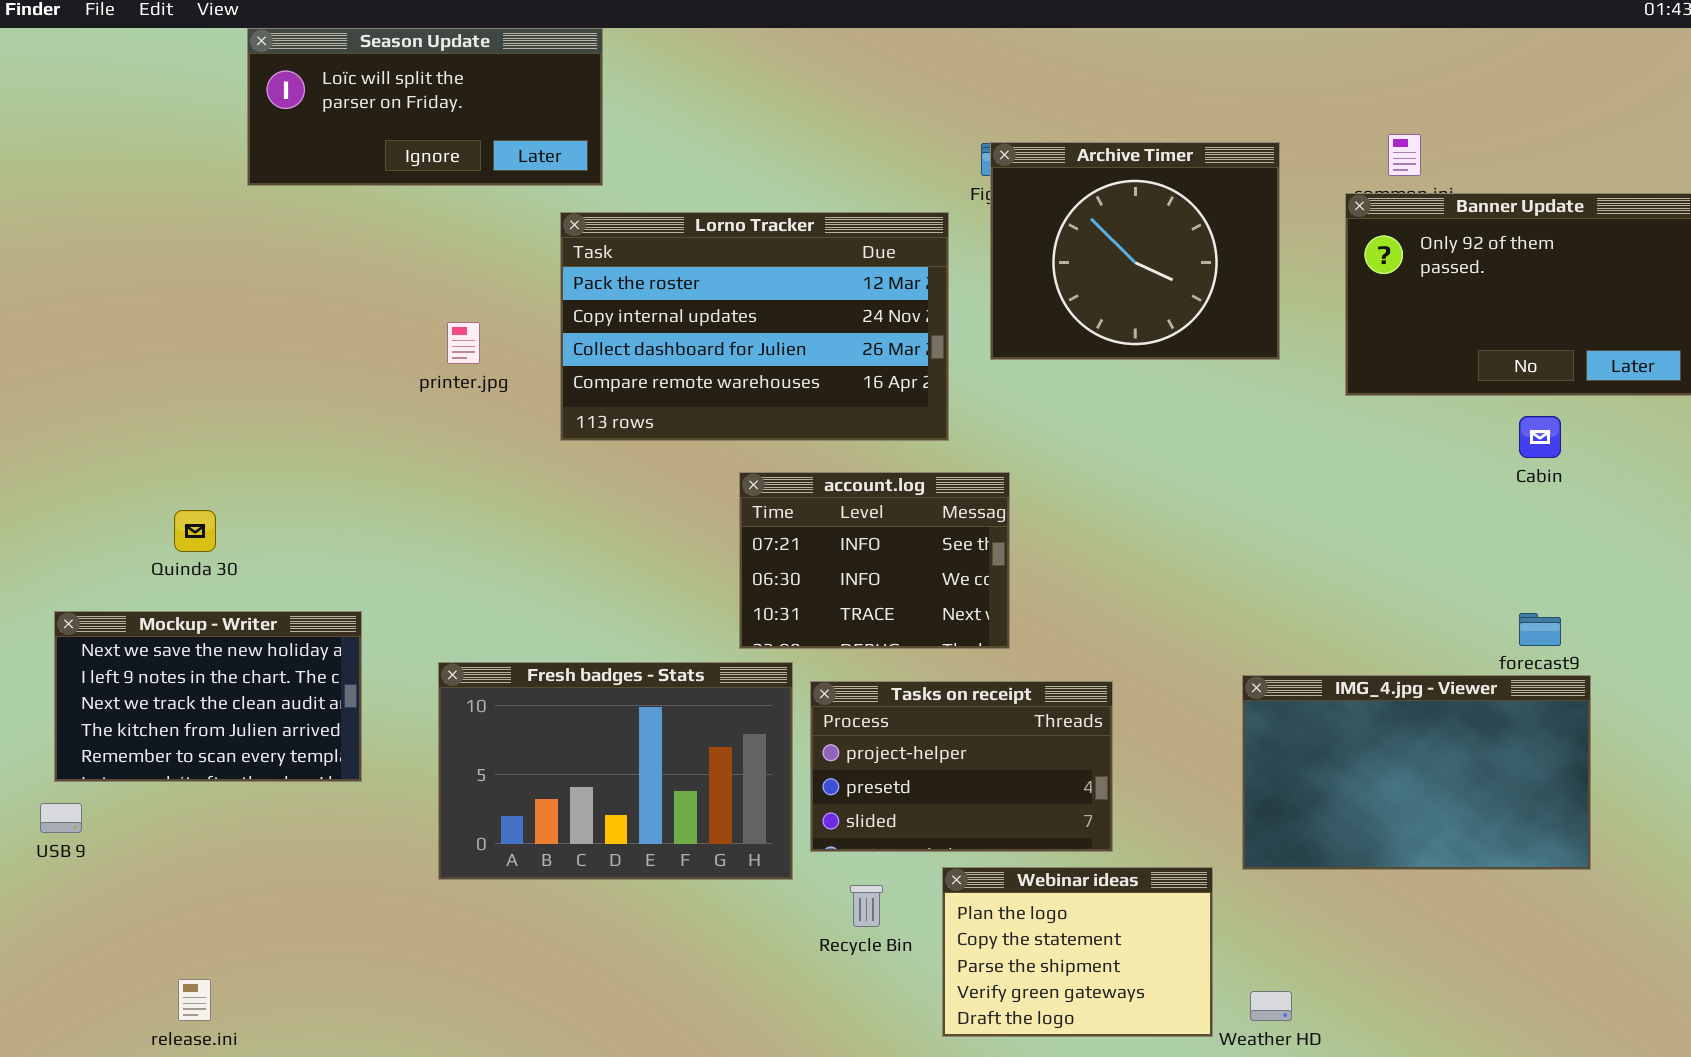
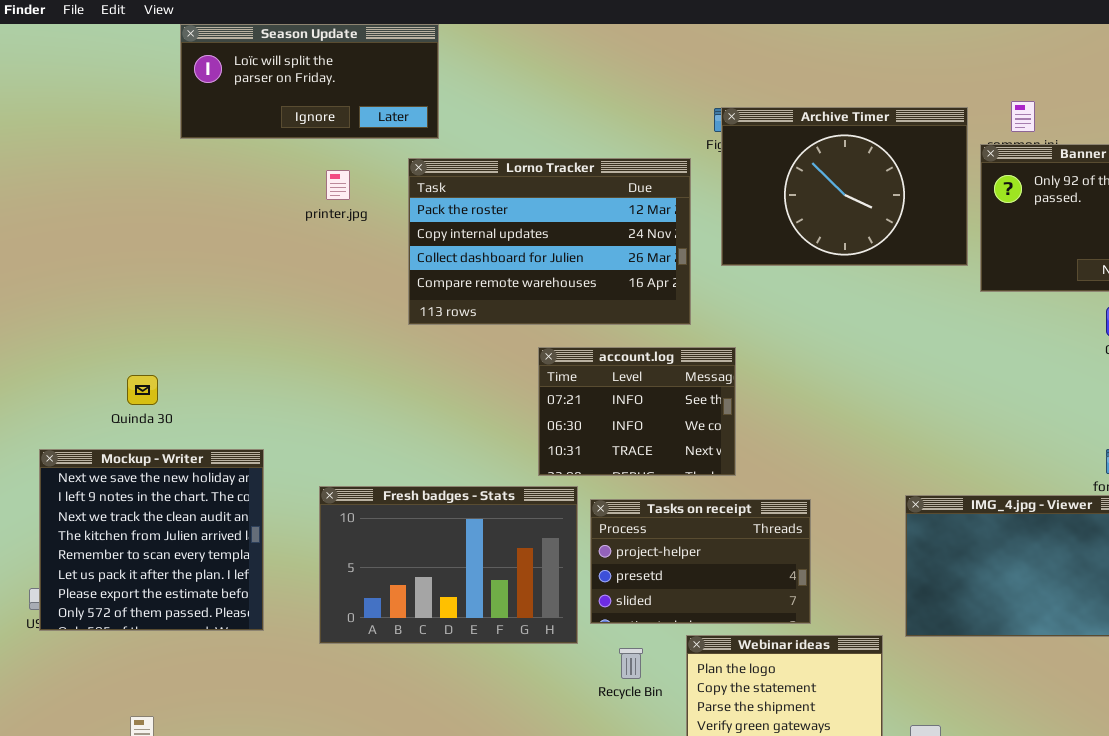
Archive Timer: [990,142,1280,360] -> [721,107,968,266], resized
printer.jpg: [447,322,480,364] -> [326,170,350,200], moved
Mockup - Writer: [54,611,362,782] -> [39,449,264,631], resized

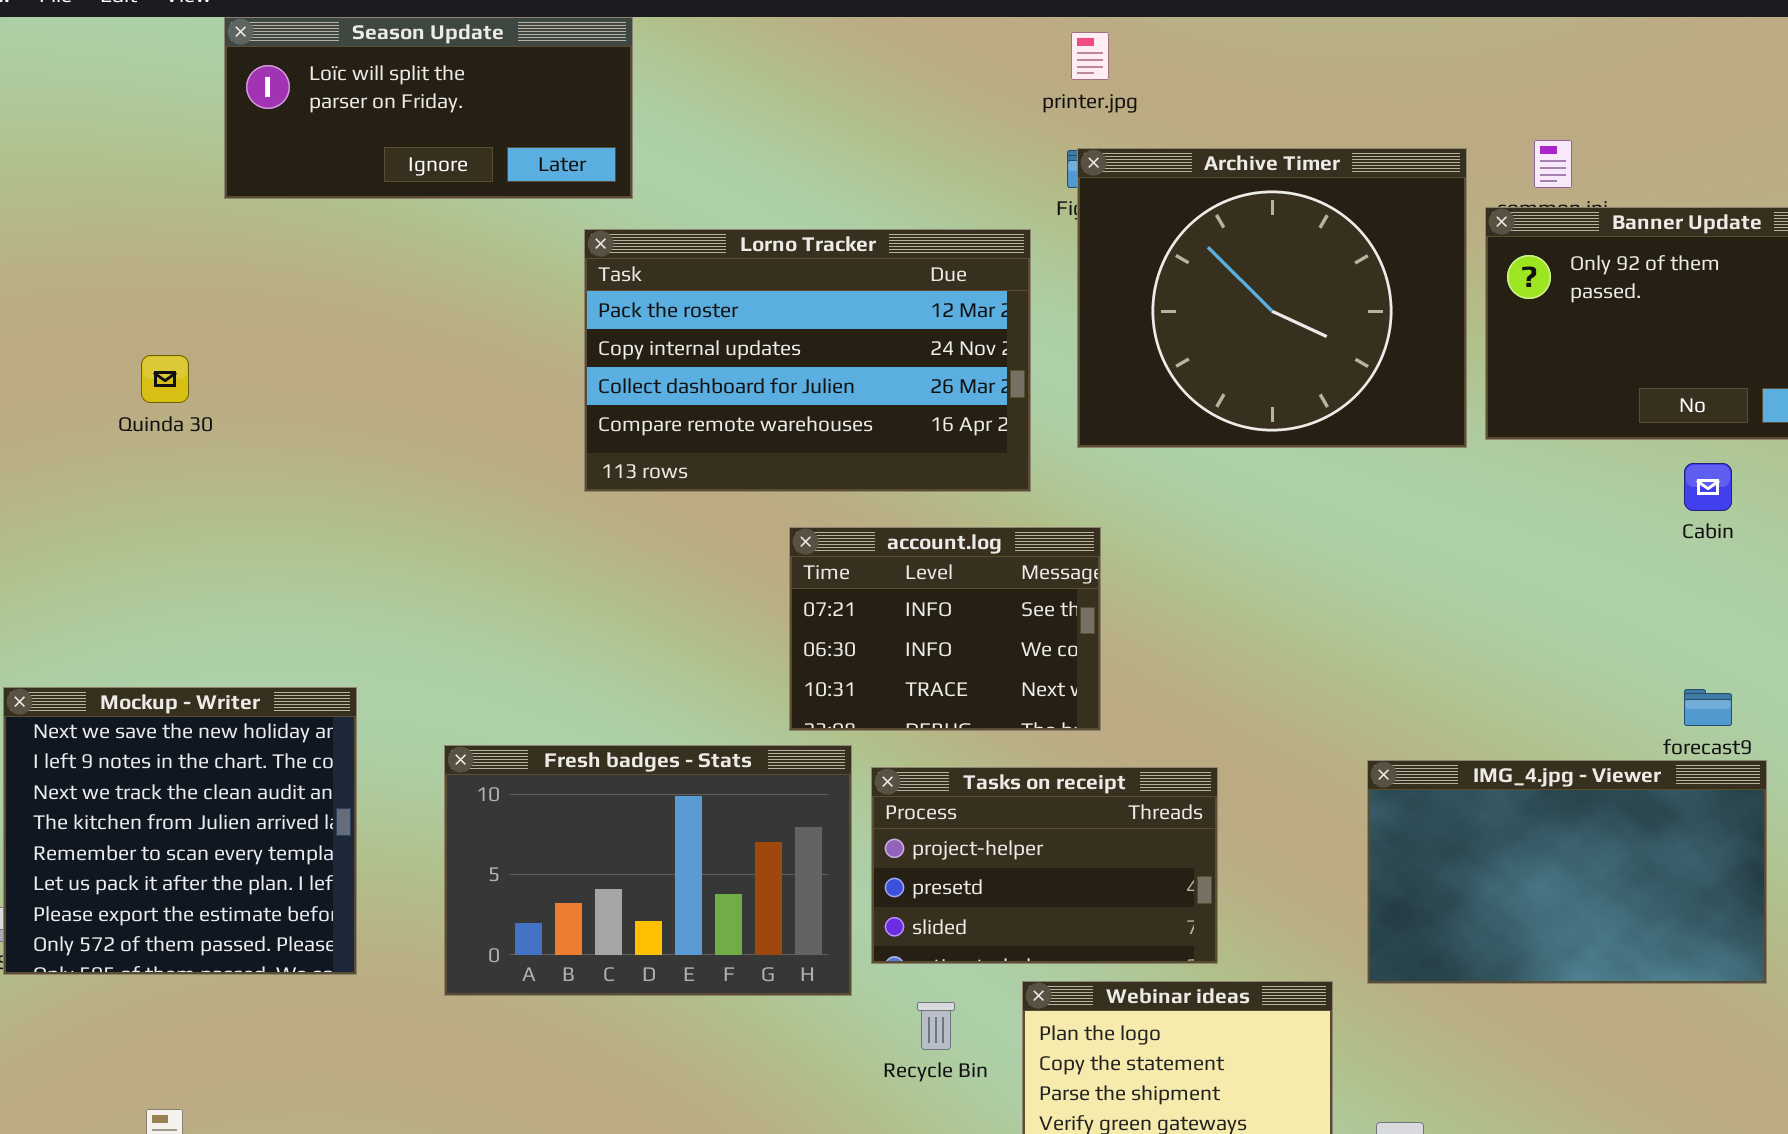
Archive Timer: [721,107,968,266] -> [1077,148,1467,448], resized
printer.jpg: [326,170,350,200] -> [1071,32,1109,80], moved
Quinda 30: [127,375,158,405] -> [141,355,189,403], moved

